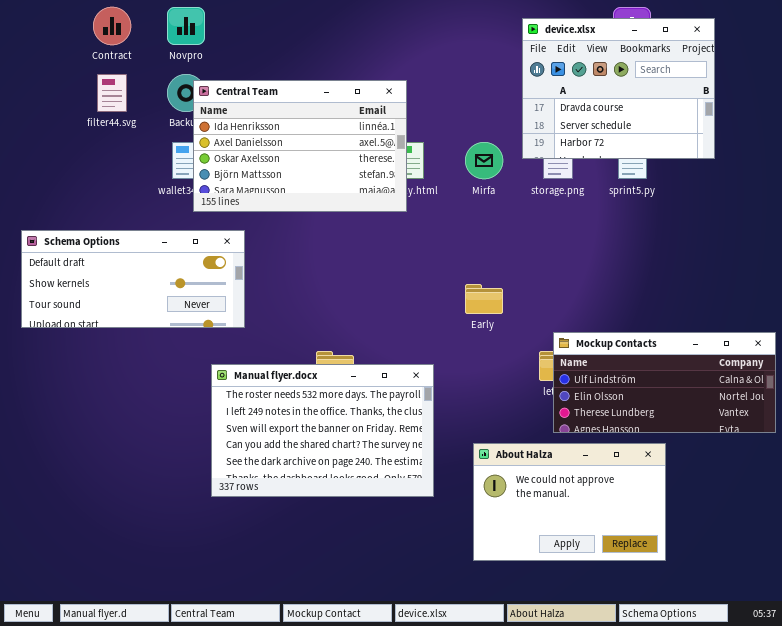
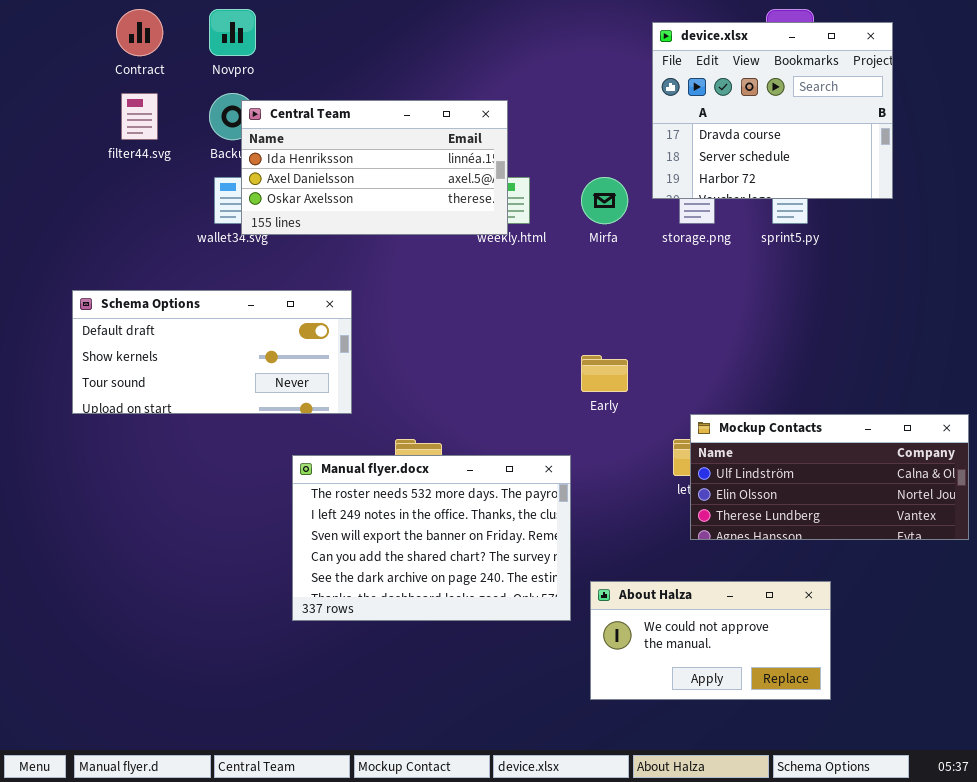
Central Team: [193,80,407,212] -> [241,100,508,235], resized
Schema Options: [21,230,245,328] -> [72,290,352,414], moved
Manual flyer.docx: [211,364,434,497] -> [292,455,571,621], moved
About Halza: [473,443,666,561] -> [590,581,831,700], resized

